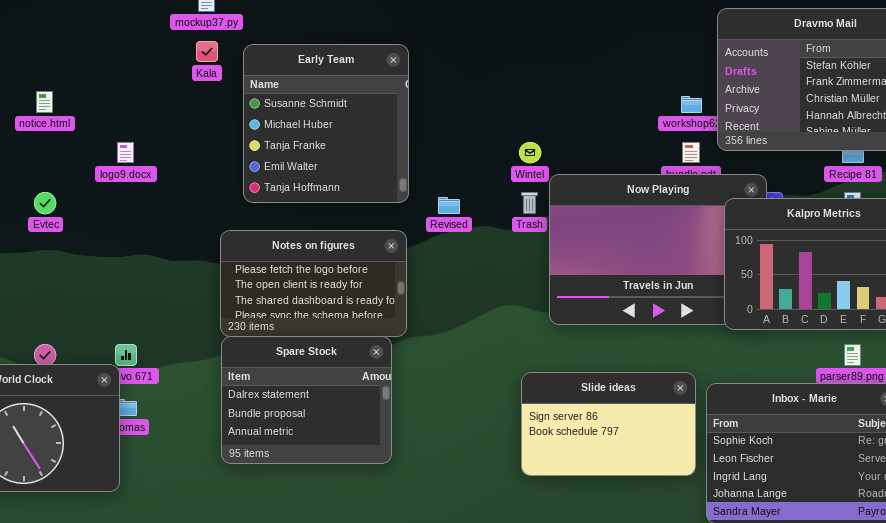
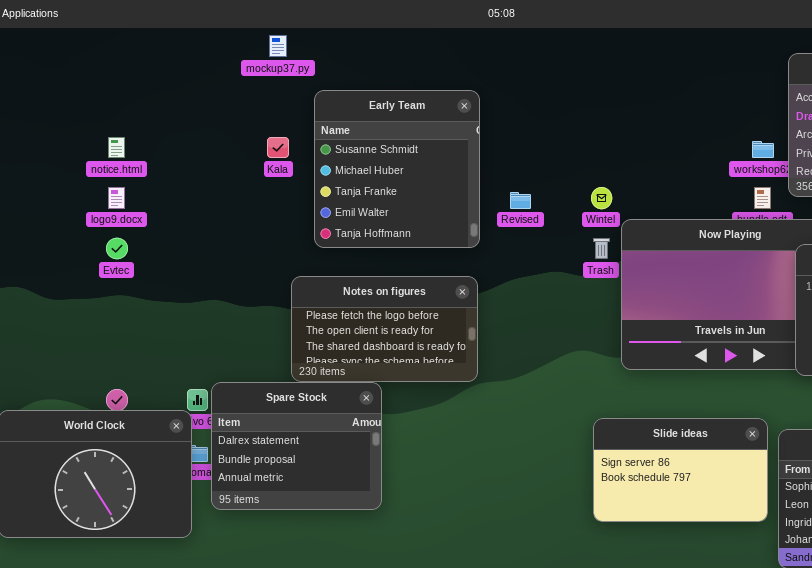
Kala: [196,41,218,62] -> [267,137,289,158], moved
logo9.docx: [117,142,134,163] -> [108,187,125,209], moved
Revised: [438,197,460,214] -> [510,192,531,209], moved
Spare Stock: [221,336,392,464] -> [211,382,382,510], moved

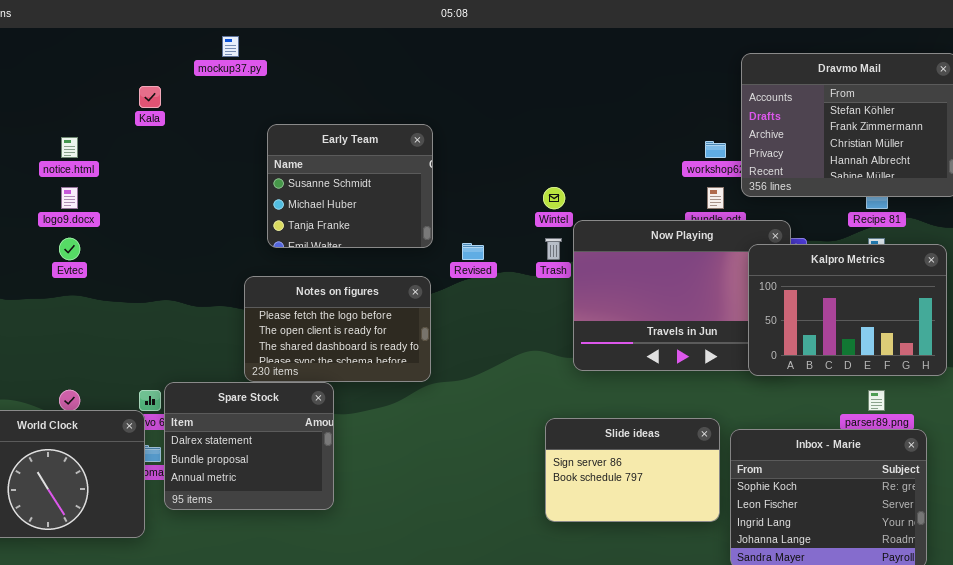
Early Team: [314,90,480,248] -> [267,124,433,248], resized
Kala: [267,137,289,158] -> [139,86,161,108], moved
Revised: [510,192,531,209] -> [462,243,484,260], moved

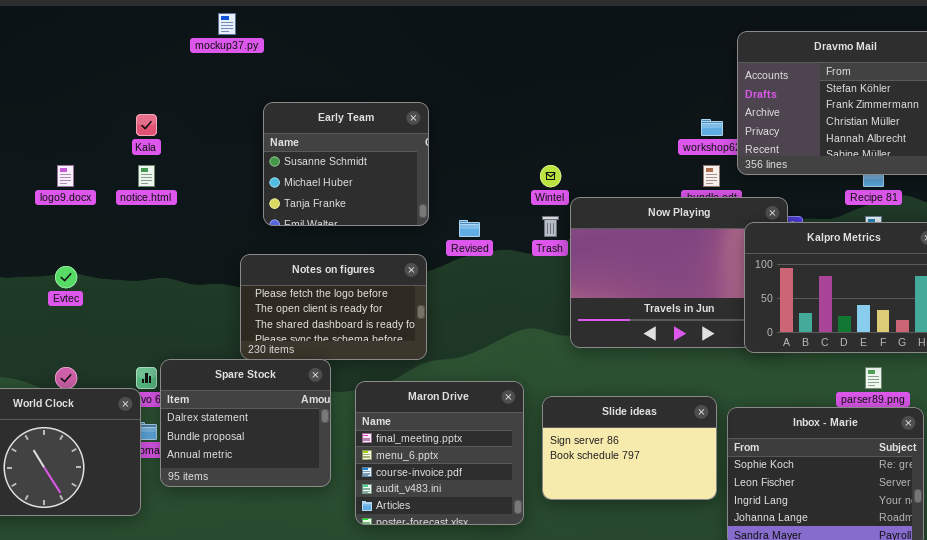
Kala: [139,86,161,108] -> [136,114,157,136], moved
notice.html: [61,137,78,158] -> [138,165,155,187], moved
Evtec: [59,238,80,260] -> [55,266,77,288], moved
Maron Drive: none -> [355,381,524,525], opened

